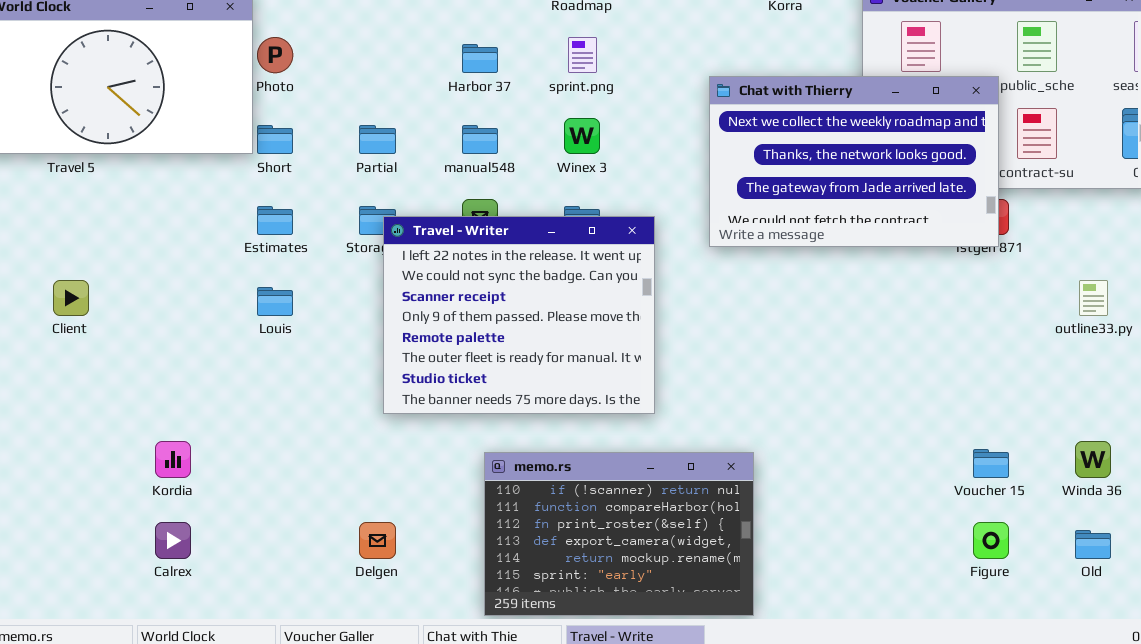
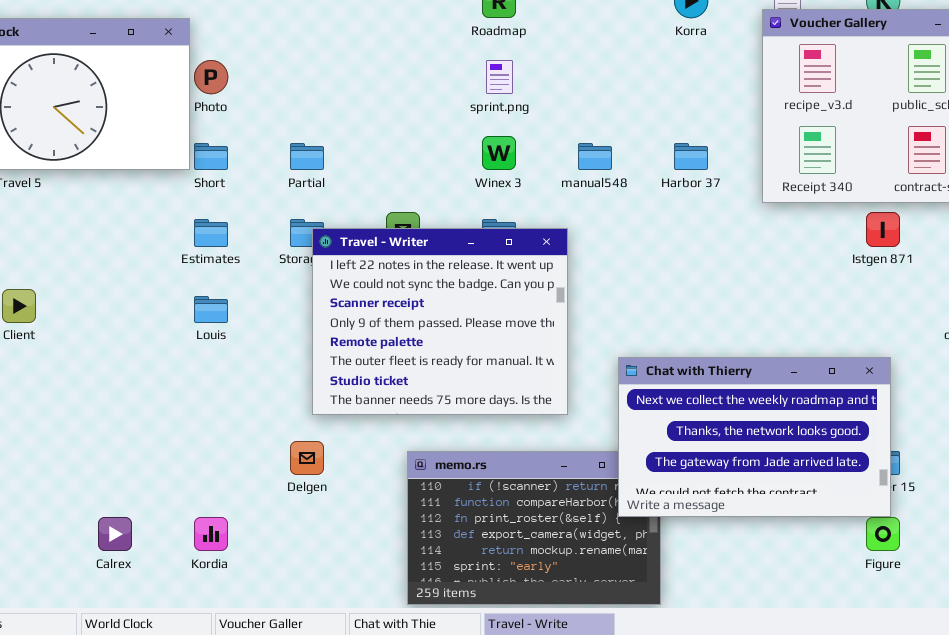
Harbor 37: [462,44,498,73] -> [674,143,708,170], moved
Chat with Thierry: [709,76,999,247] -> [618,357,891,517], moved
manual548: [462,125,498,154] -> [578,143,612,170], moved
Kordia: [155,441,191,478] -> [194,517,228,551], moved
Delgen: [359,522,396,559] -> [290,441,324,475], moved

